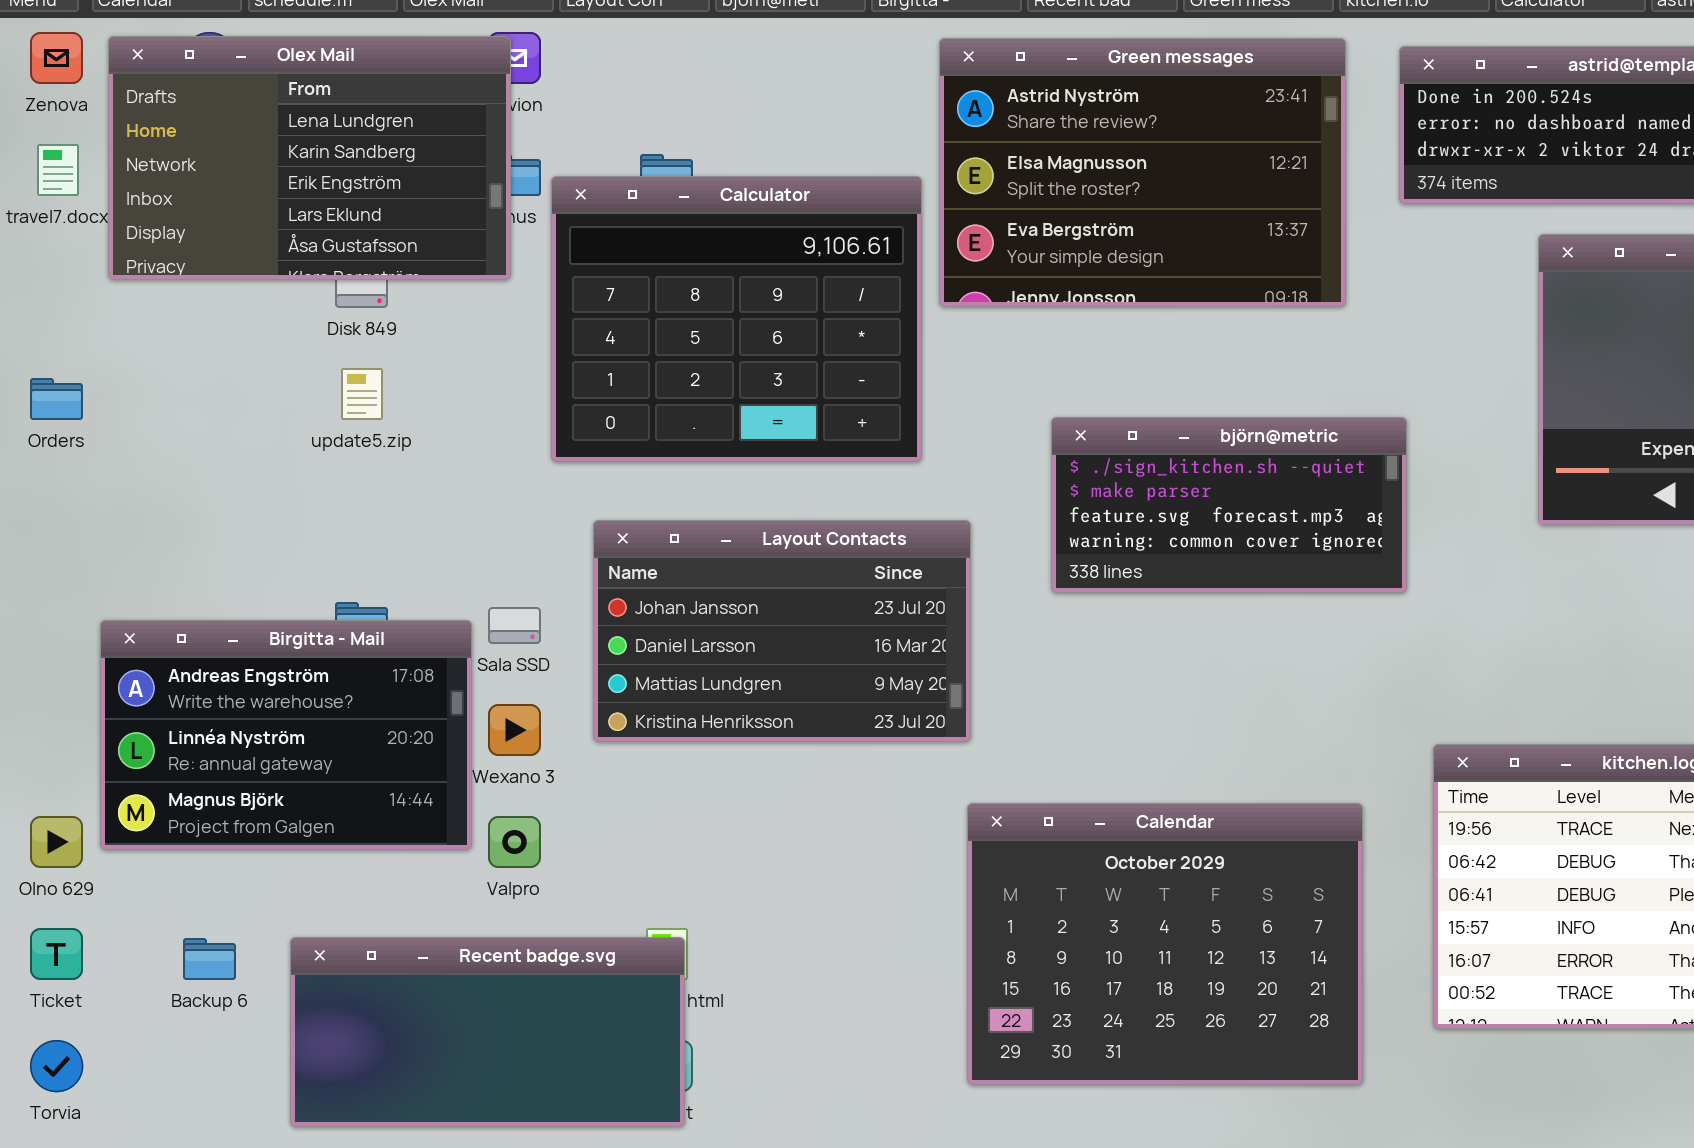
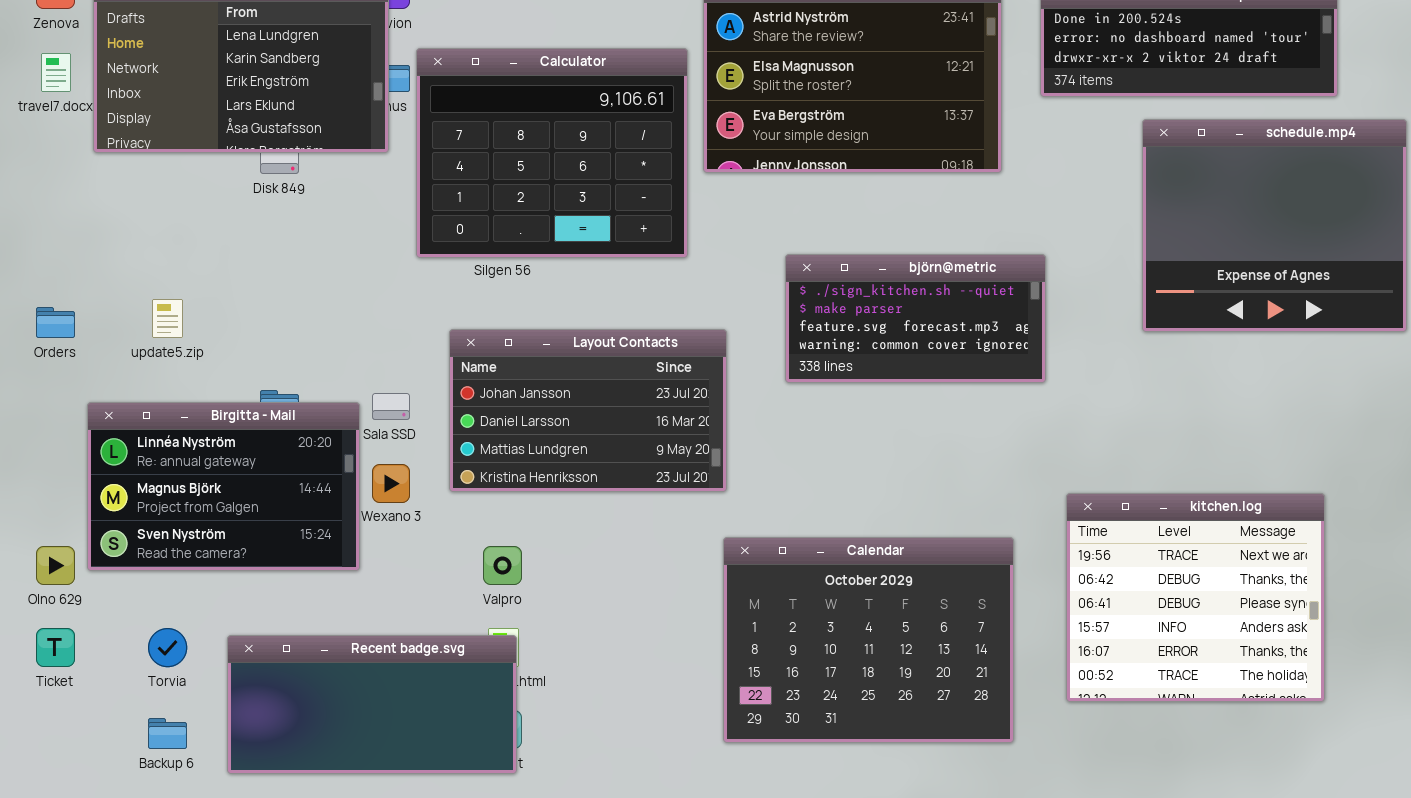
Calculator: [551,176,922,462] -> [416,48,688,258], moved
update5.zip: [341,368,383,420] -> [152,299,183,338], moved
Orders: [30,378,83,420] -> [36,307,75,338], moved
Birgitta - Mail: [100,620,472,850] -> [87,402,360,571], scrolled down 1 row
Valpro: [488,816,541,868] -> [483,546,522,585], moved
Backup 6: [183,938,236,980] -> [148,718,187,749], moved
Torvia: [30,1040,83,1092] -> [148,628,187,667], moved

